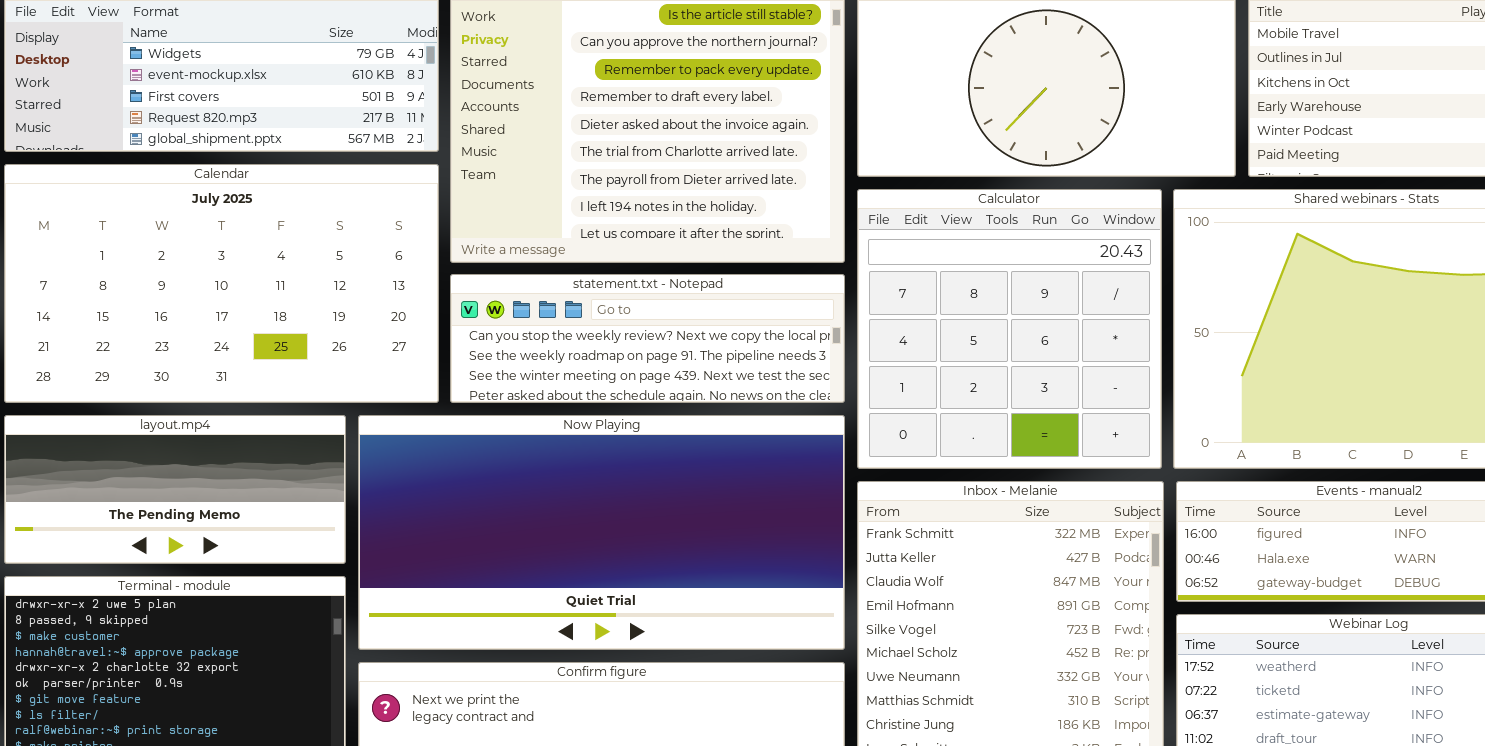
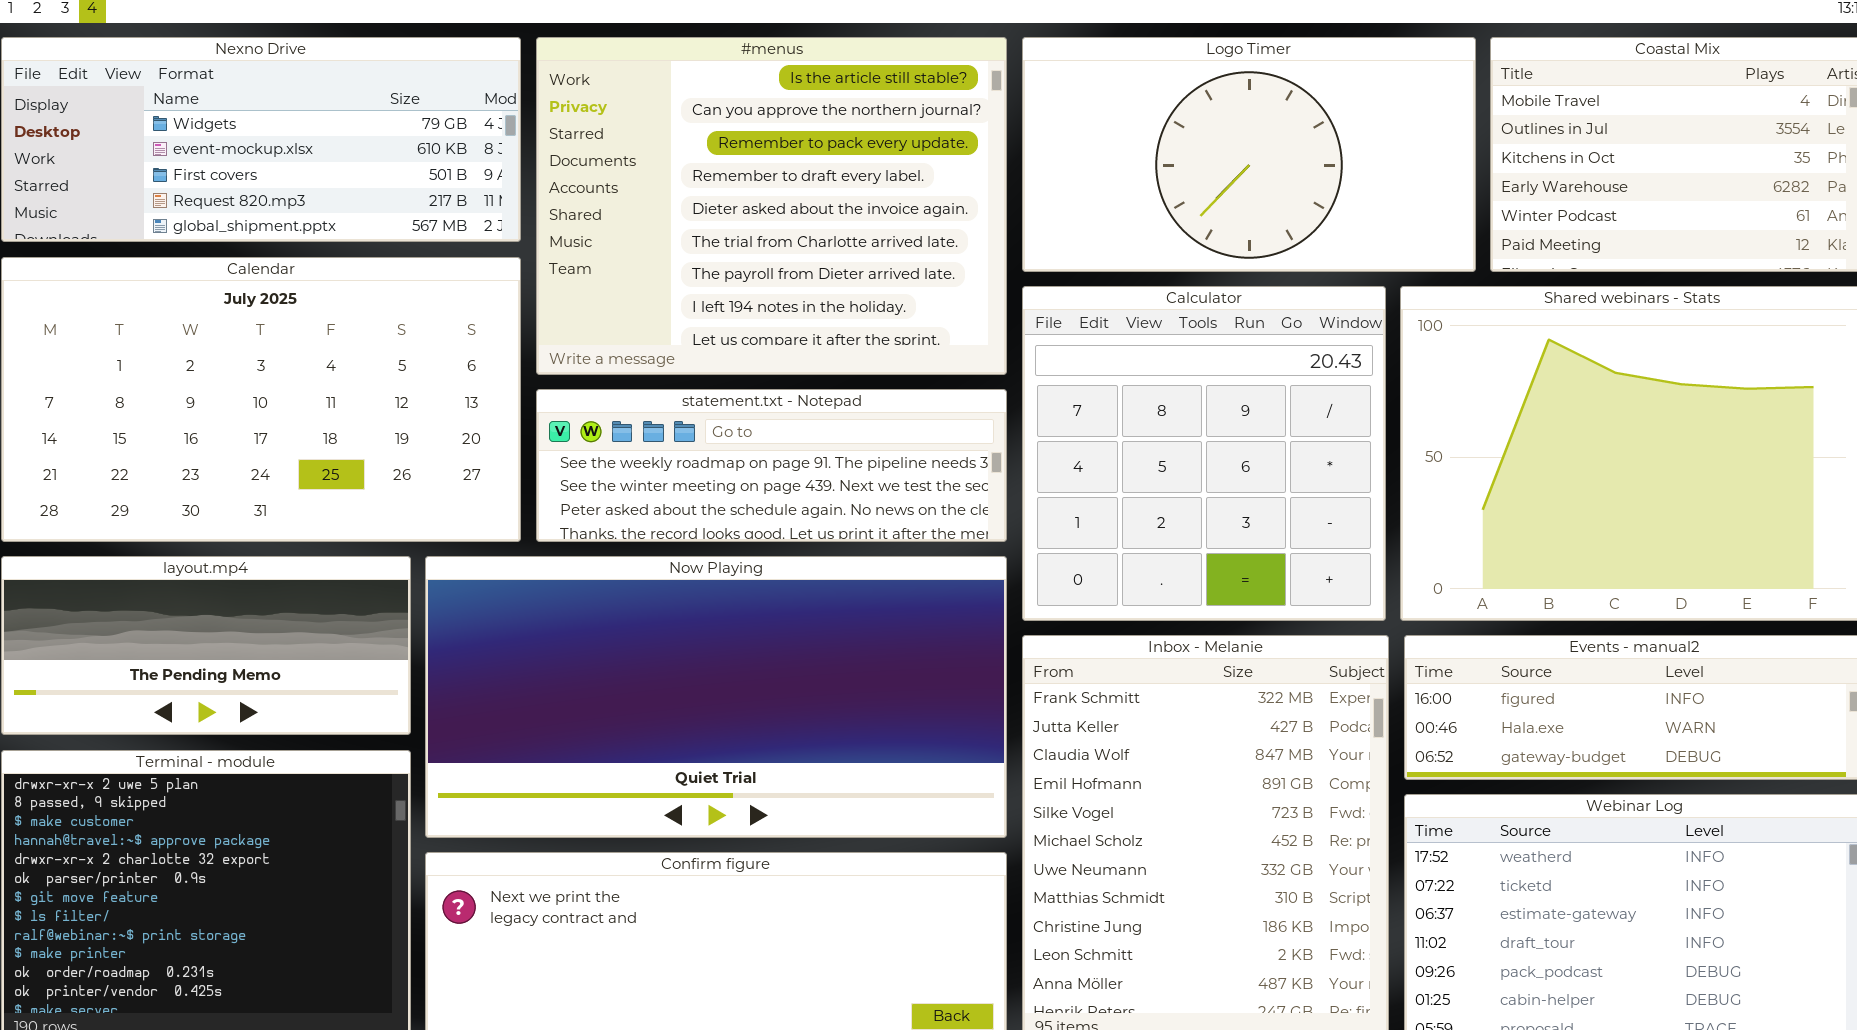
statement.txt - Notepad: [450,274,845,403] -> [536,389,1007,542], scrolled down 1 row

